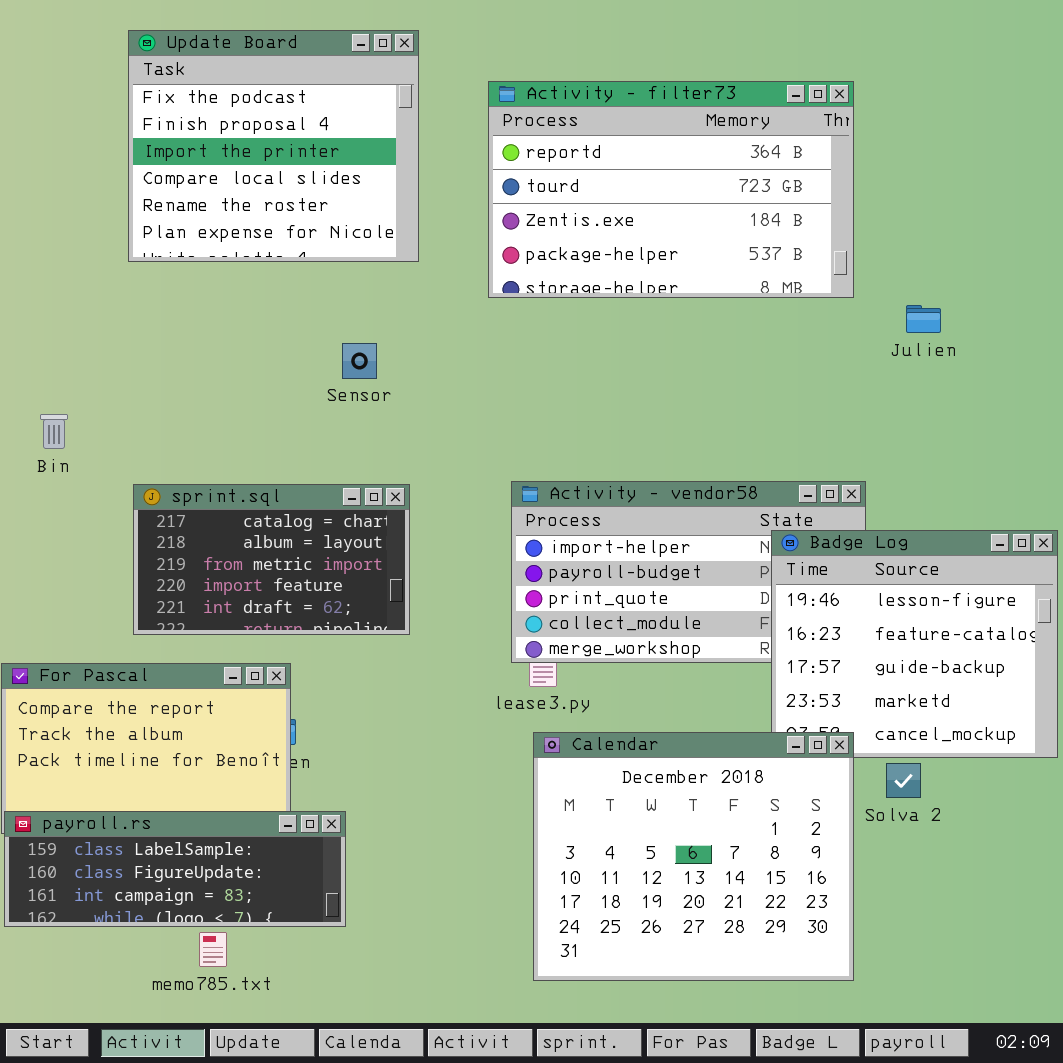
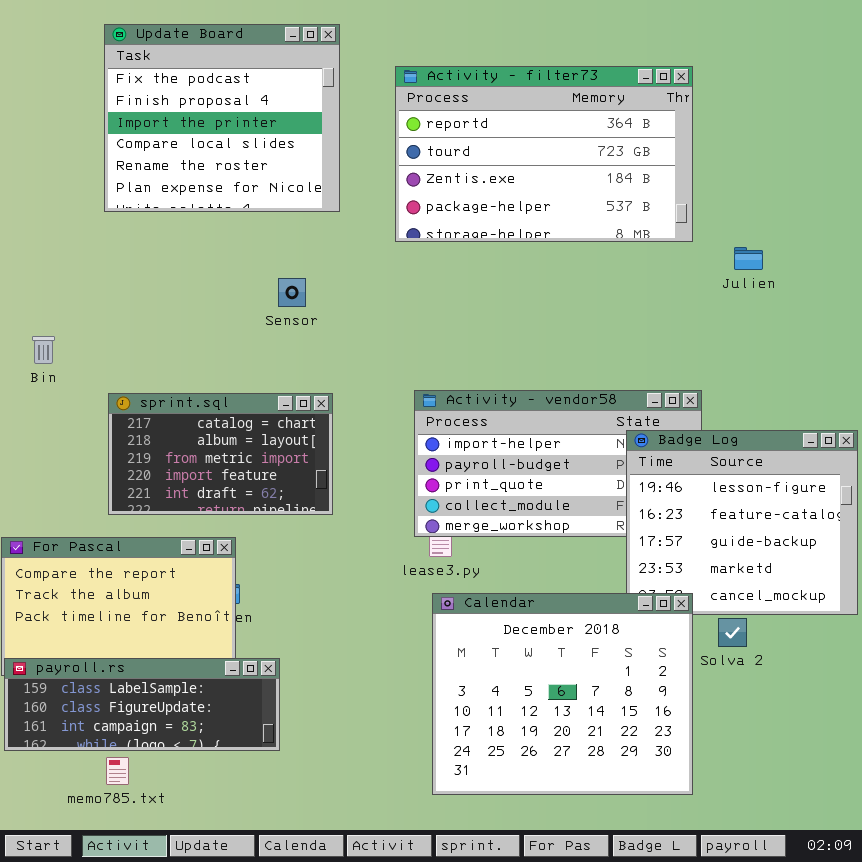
memo785.txt: [199,932,227,967] -> [106,757,129,785], moved

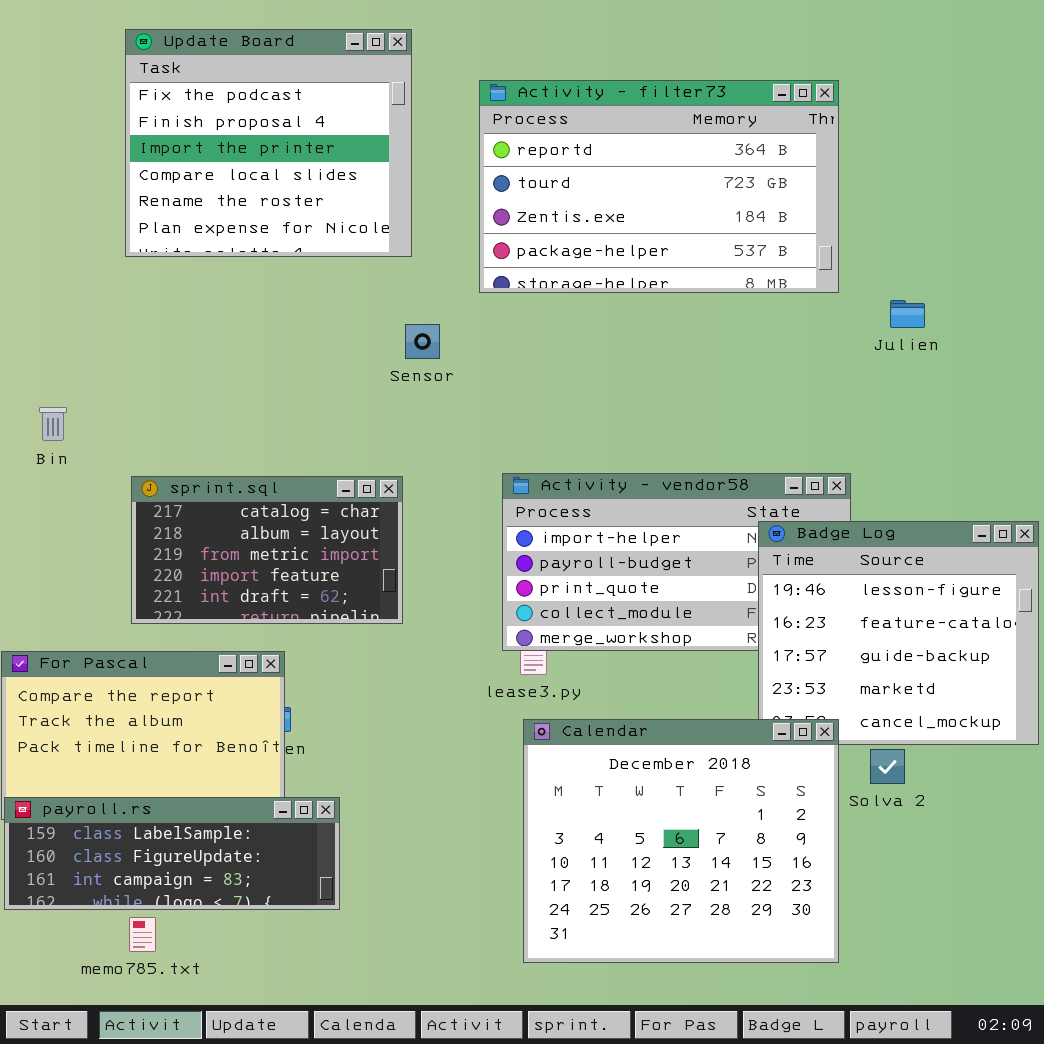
Sensor: [278,278,306,307] -> [405,324,440,359], moved

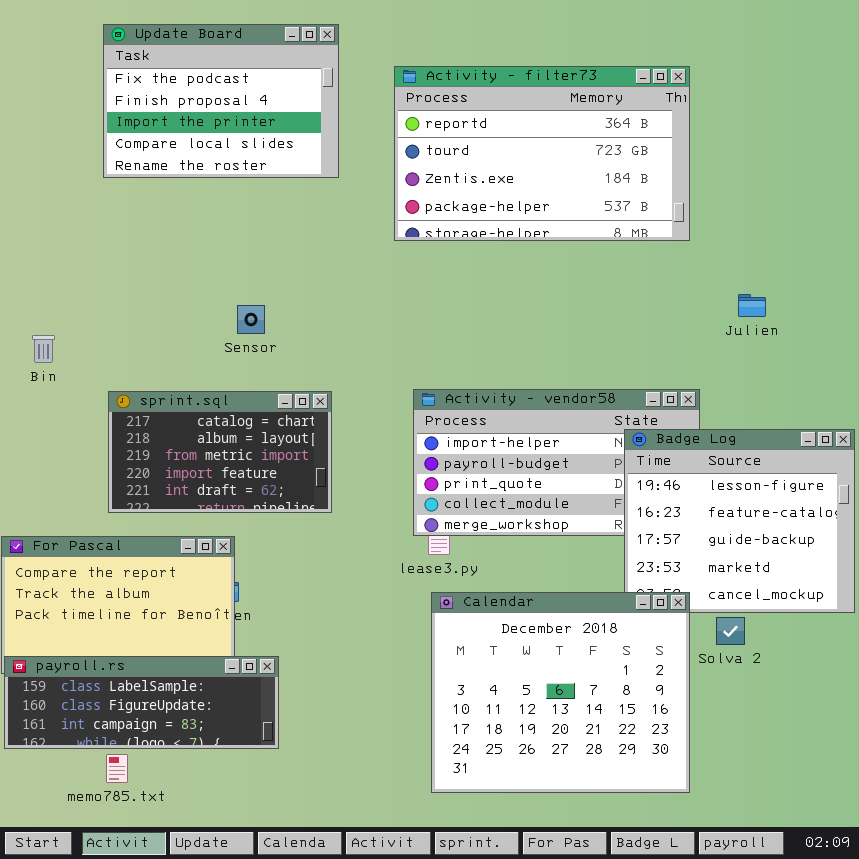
Update Board: [125,29,412,257] -> [103,24,339,178], resized
Julien: [890,300,925,328] -> [738,294,766,317], moved
Sensor: [405,324,440,359] -> [237,305,265,334], moved

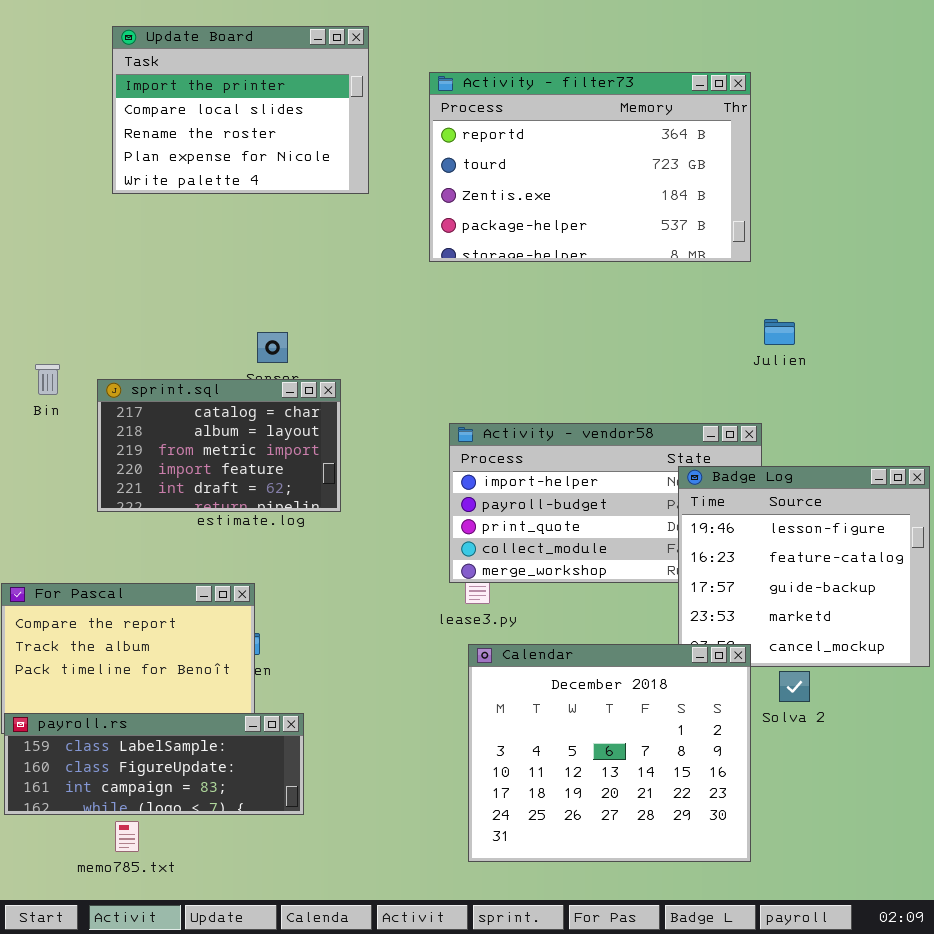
Update Board: [103,24,339,178] -> [112,26,369,194], scrolled down 2 rows
Julien: [738,294,766,317] -> [764,319,795,345], moved
sprint.sql: [108,391,332,513] -> [97,379,341,512], moved

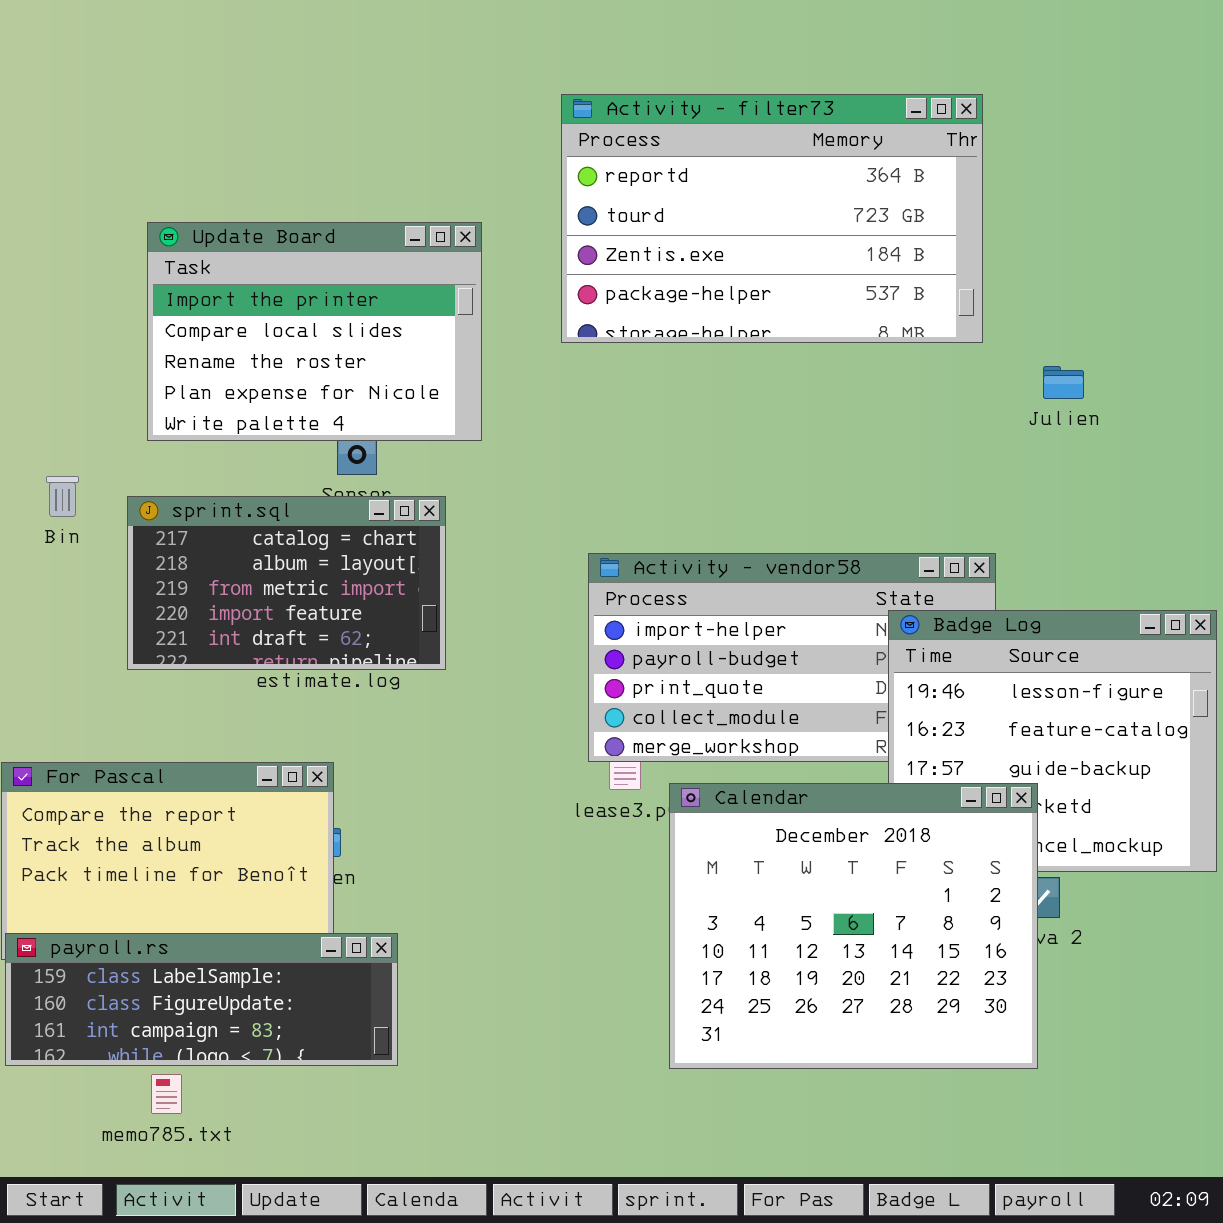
Update Board: [112,26,369,194] -> [147,222,482,441], moved
Julien: [764,319,795,345] -> [1043,366,1084,399], moved
Calendar: [468,644,751,862] -> [669,783,1038,1069], moved

